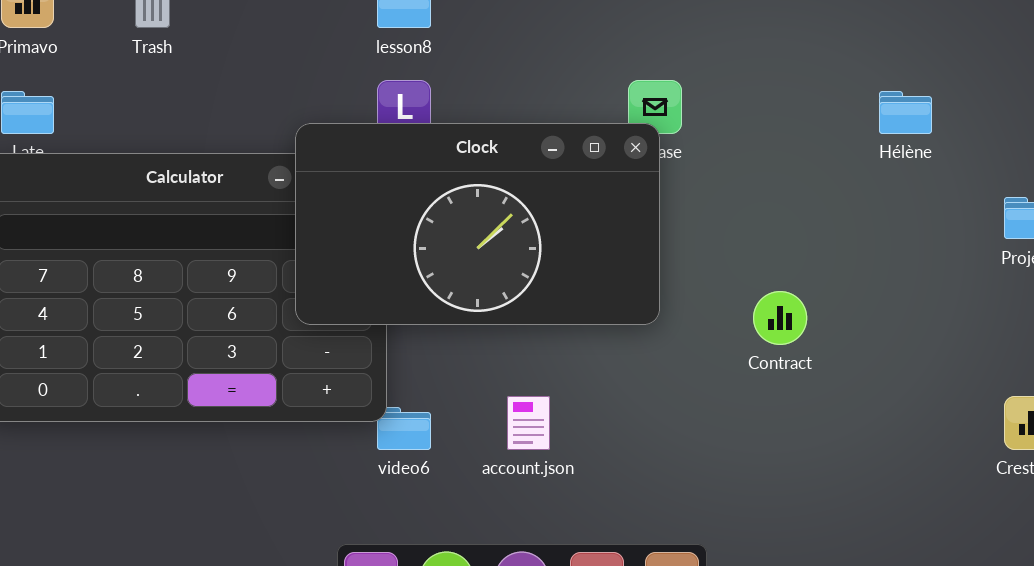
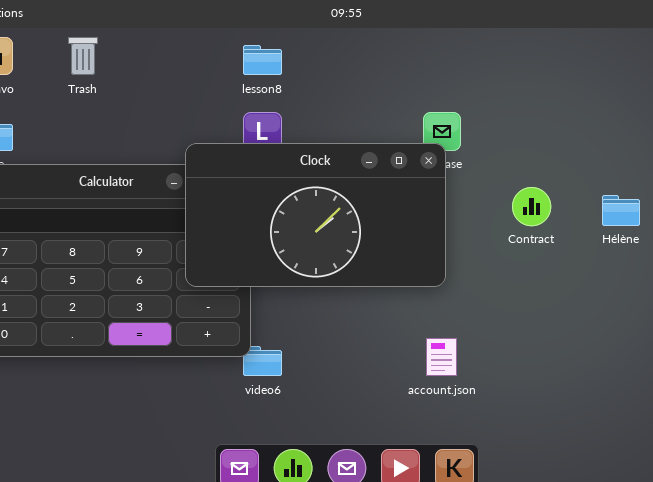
Hélène: [879,91,932,134] -> [602,195,640,226], moved
Contract: [753,291,807,345] -> [512,187,551,226], moved
account.json: [507,396,550,450] -> [426,338,457,376], moved

